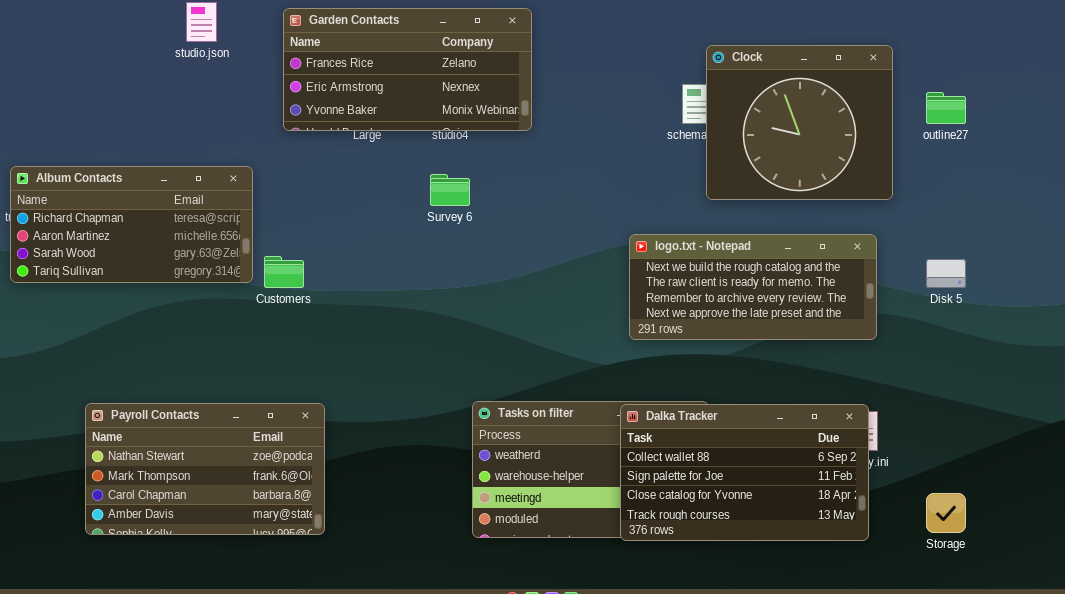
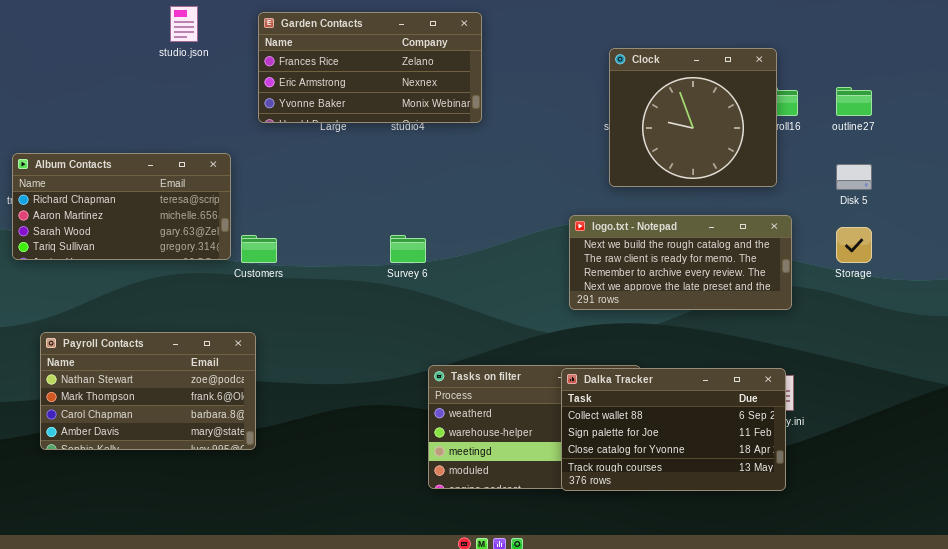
Clock: [706,45,893,200] -> [609,48,777,187], moved
Survey 6: [430,174,470,206] -> [390,235,426,263], moved
Disk 5: [926,259,966,288] -> [836,164,872,190], moved
Payroll Contacts: [85,403,325,535] -> [40,332,256,450], moved
Storage: [926,493,966,533] -> [836,227,872,263], moved

